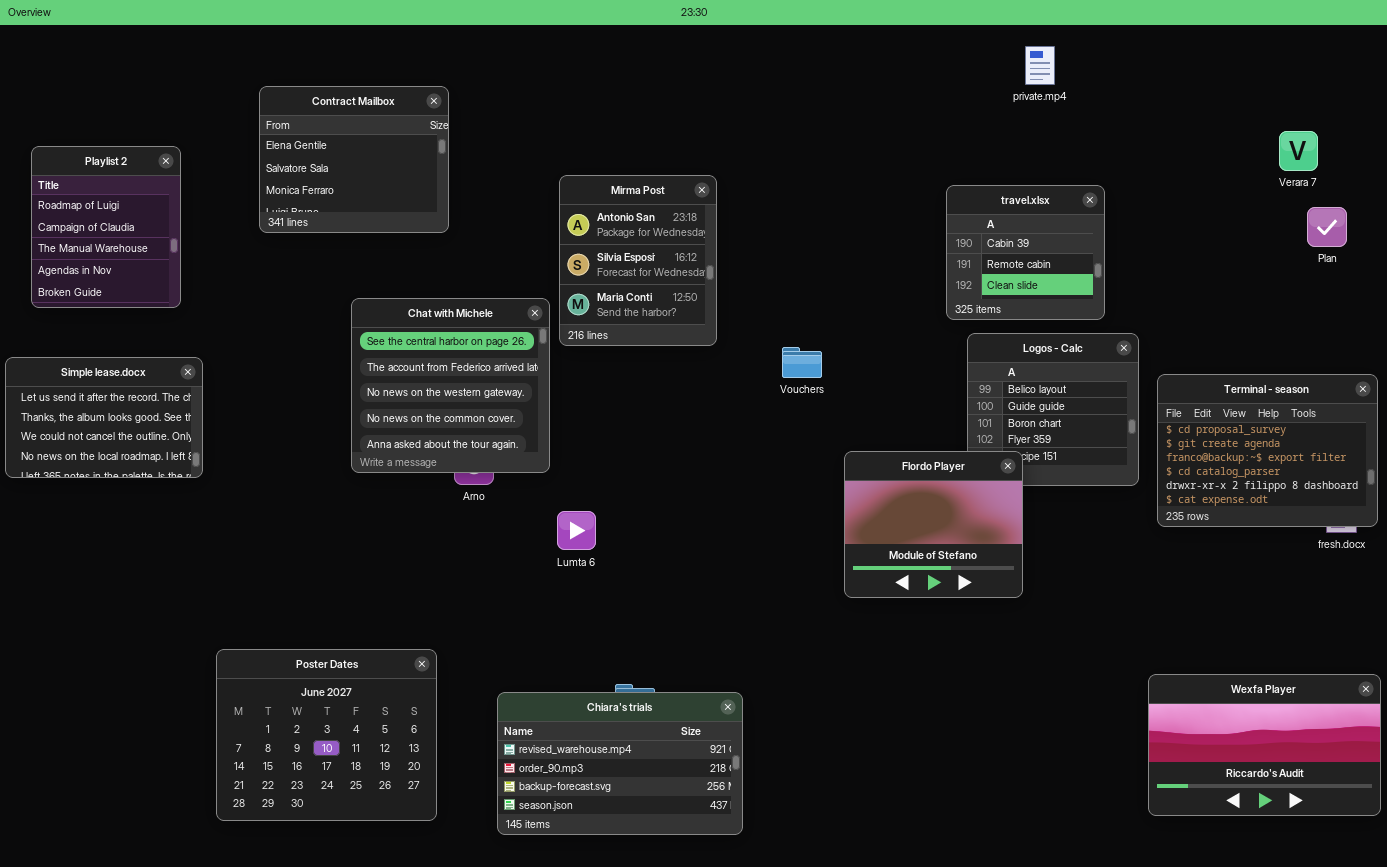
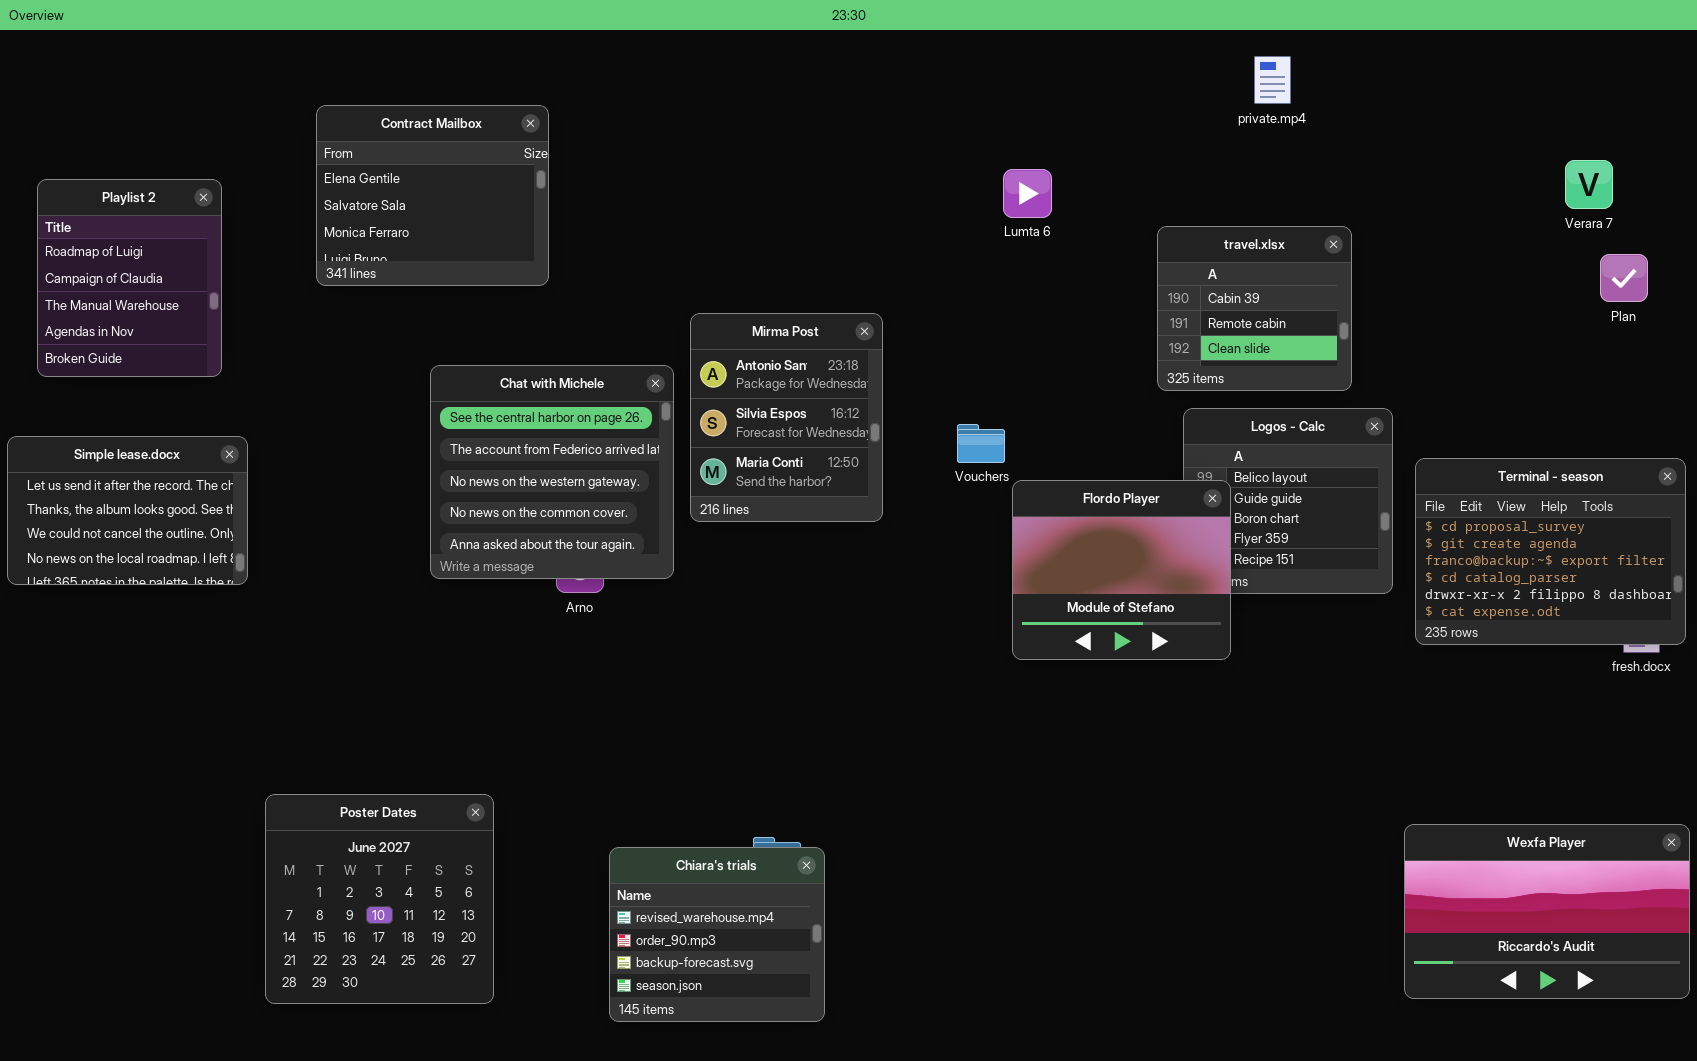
Mirma Post: [559,175,717,346] -> [690,313,883,522], moved
Flordo Player: [844,451,1023,598] -> [1012,480,1231,660], moved
Lumta 6: [557,511,596,550] -> [1003,169,1052,218], moved
Poster Dates: [216,649,437,821] -> [265,794,494,1004], resized
Chiara's trials: [497,692,743,835] -> [609,847,825,1022], resized

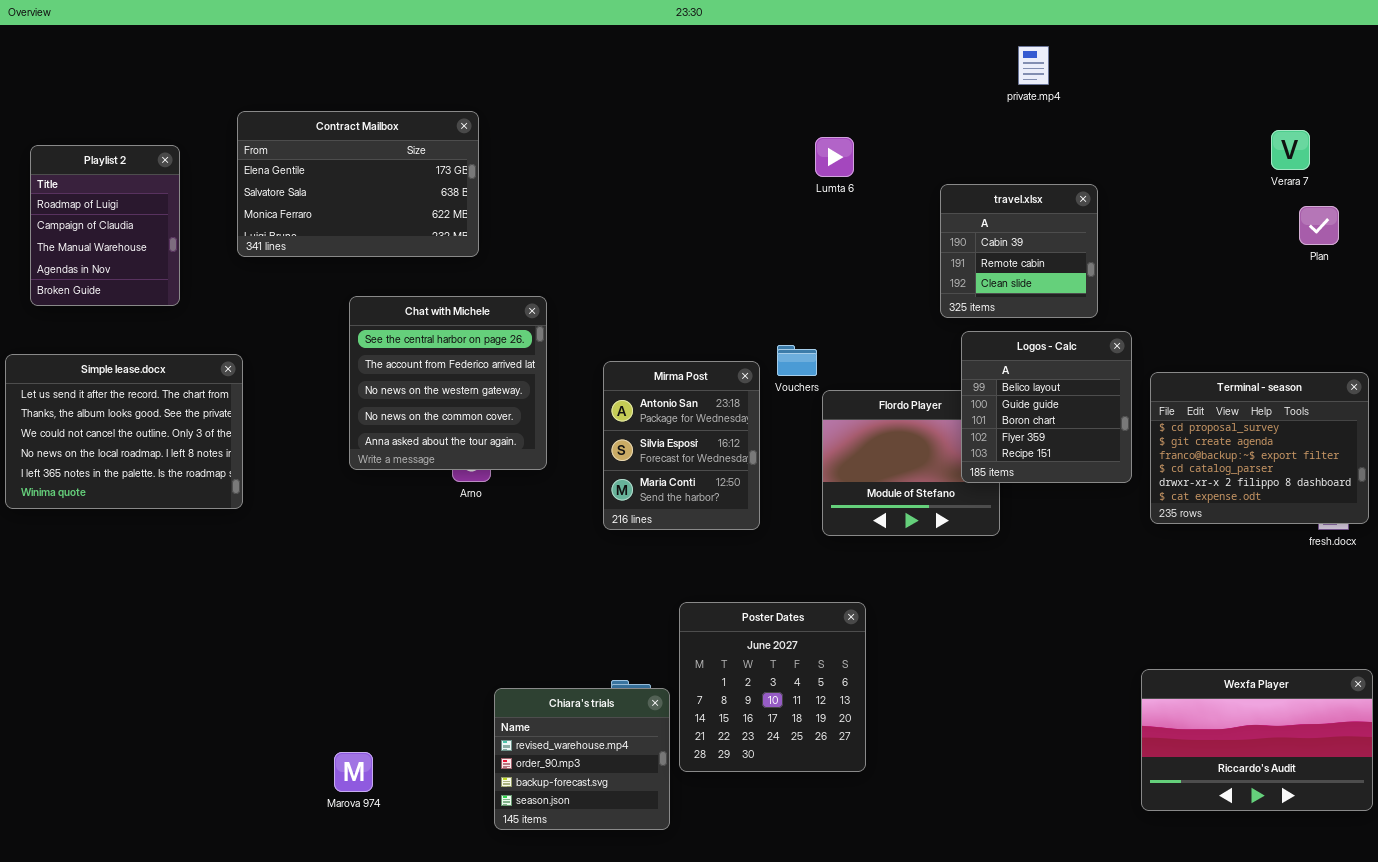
Contract Mailbox: [316,105,549,286] -> [237,111,479,257], moved, resized
Mirma Post: [690,313,883,522] -> [603,361,760,530], moved
Logos - Calc: [1183,408,1393,594] -> [961,331,1132,483], raised
Simple lease.docx: [7,436,248,585] -> [5,354,243,509], resized
Poster Dates: [265,794,494,1004] -> [679,602,866,772], moved

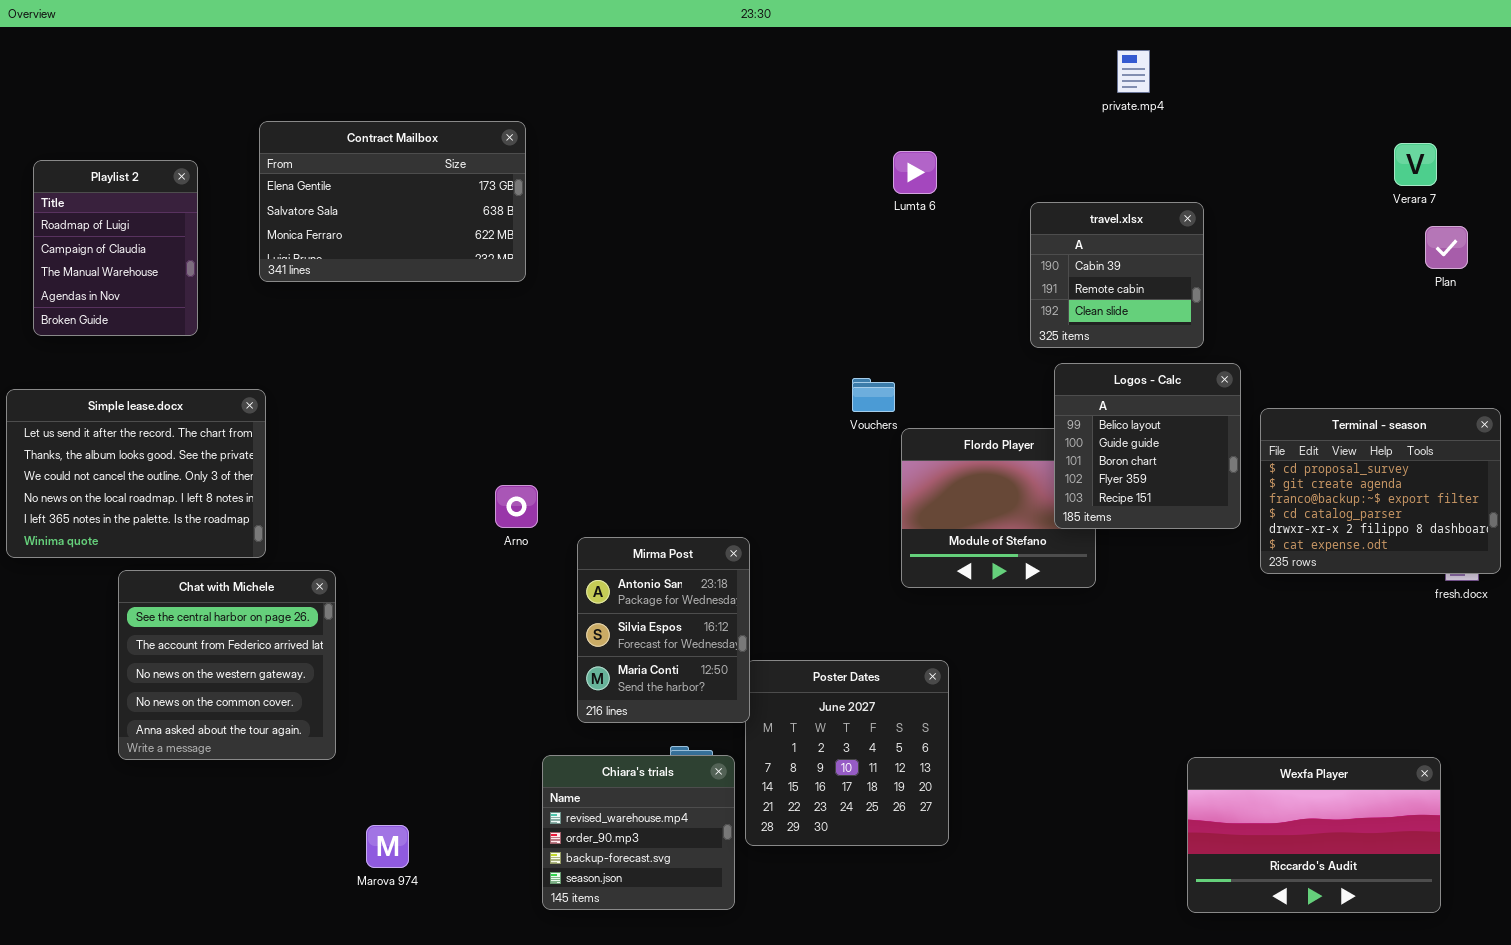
Chat with Michele: [349,296,547,470] -> [118,570,336,760], moved
Mirma Post: [603,361,760,530] -> [577,537,750,723], moved
Wexfa Player: [1141,669,1373,811] -> [1187,757,1441,913], moved

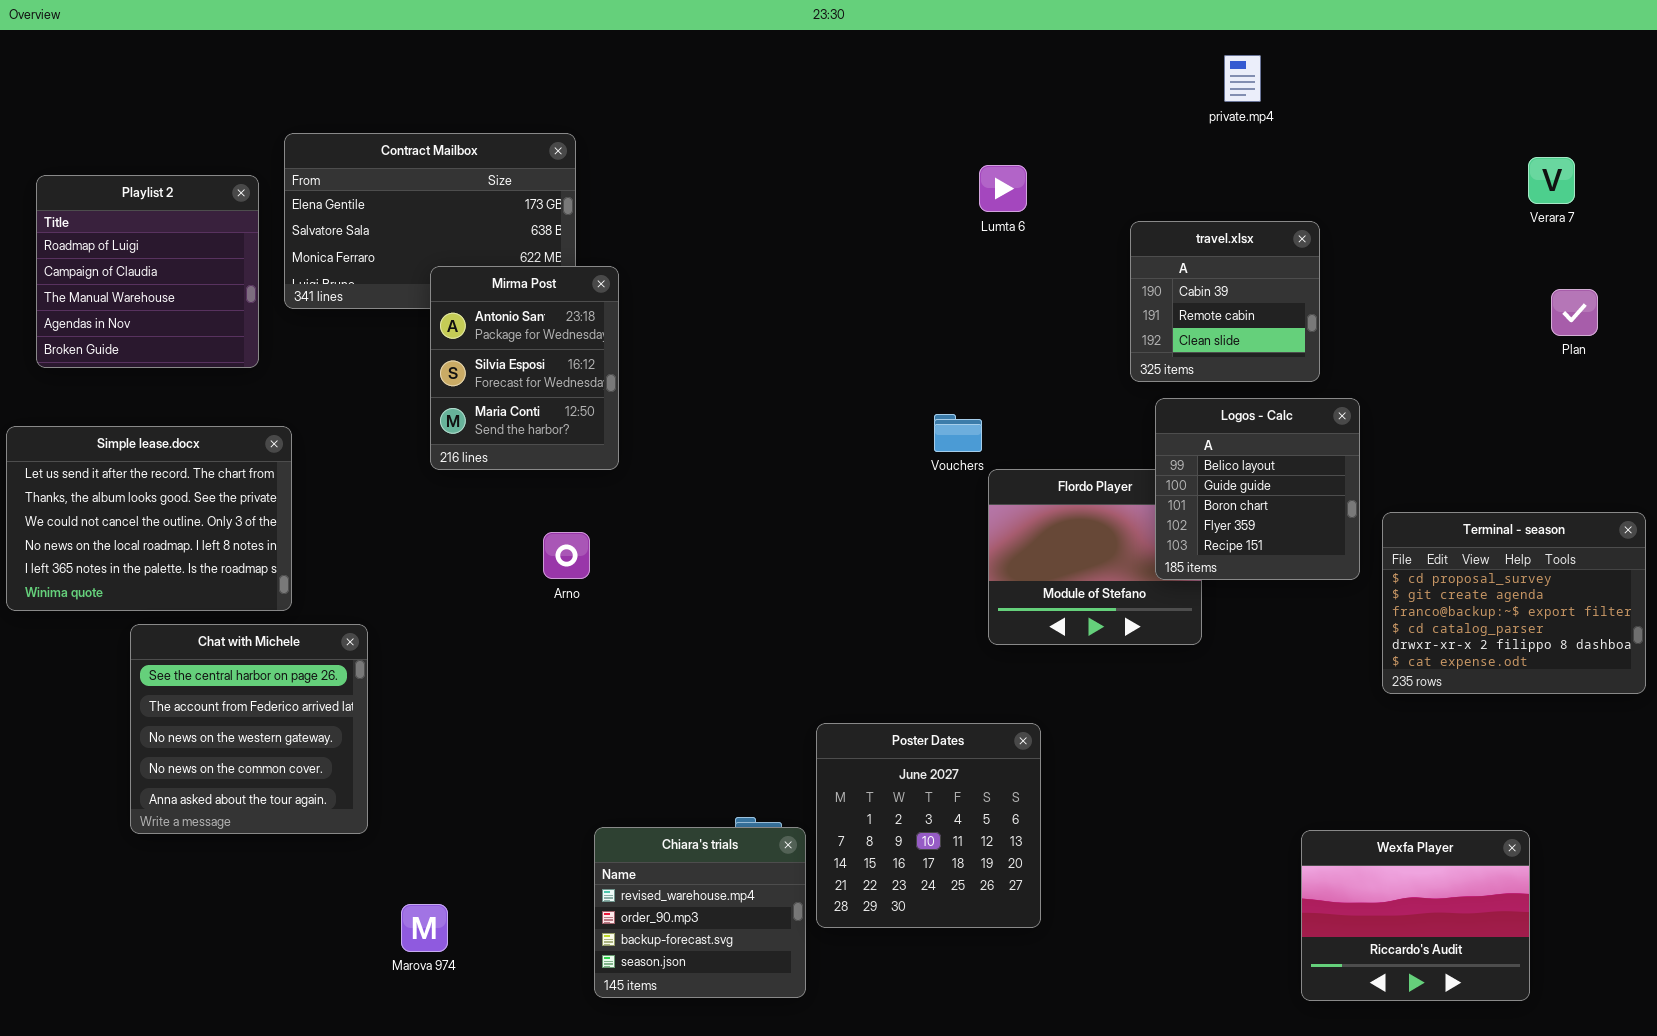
Playlist 2: [33,160,198,336] -> [36,175,259,368], resized
Plan: [1425,226,1468,269] -> [1551,289,1598,336], moved
Terminal - season: [1260,408,1501,574] -> [1382,512,1646,694], moved
Mirma Post: [577,537,750,723] -> [430,266,619,470], moved
Wexfa Player: [1187,757,1441,913] -> [1301,830,1530,1001], resized

